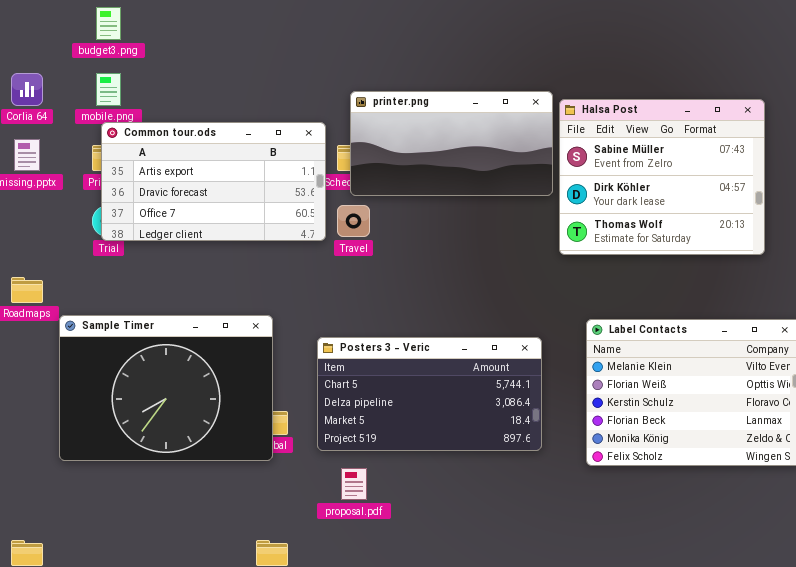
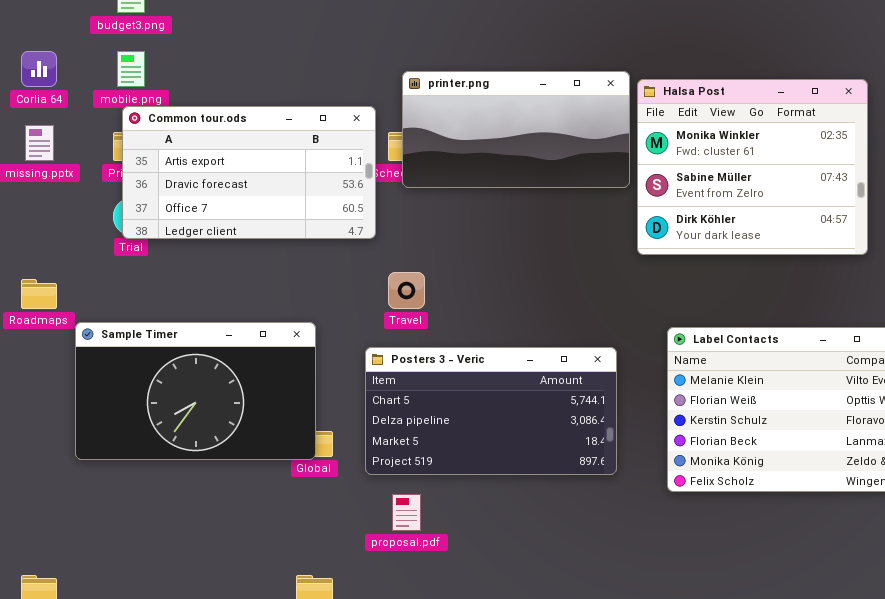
Halsa Post: [559,99,765,255] -> [637,79,868,255], scrolled up 1 row
Travel: [337,205,370,237] -> [388,272,425,309], moved
Sample Timer: [59,315,273,461] -> [75,322,316,460], resized

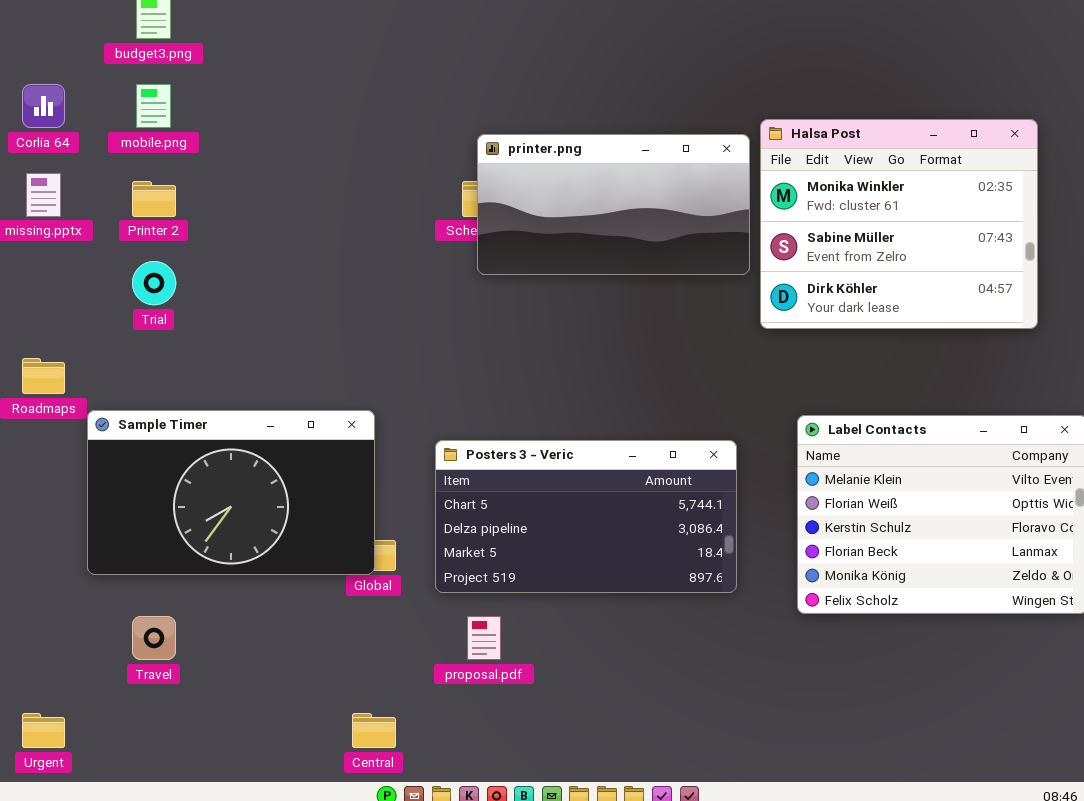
printer.png: [402,71,630,188] -> [477,134,750,275], moved
Common tour.ods: [122,106,376,239] -> none, closed
Travel: [388,272,425,309] -> [132,616,176,660], moved

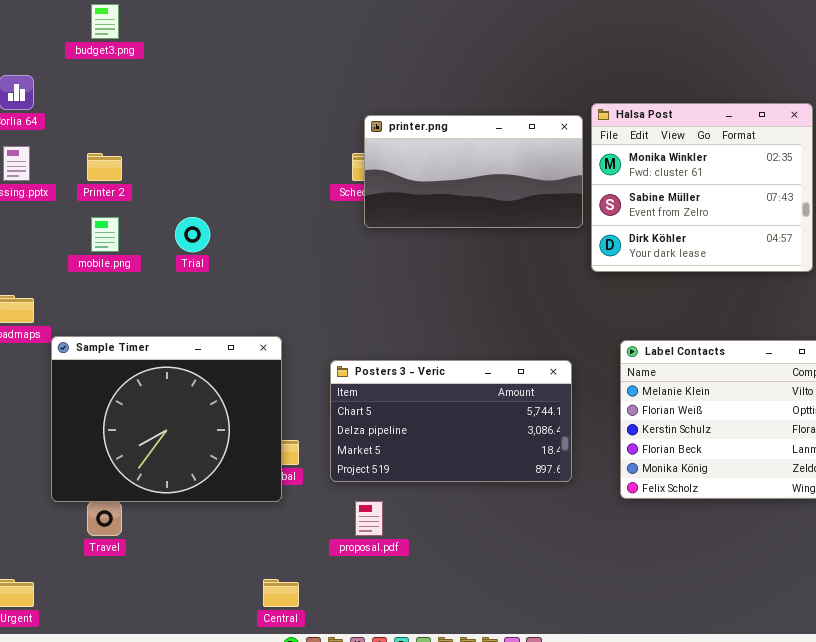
mobile.png: [136,84,171,128] -> [91,217,119,252], moved
Trial: [132,261,176,305] -> [175,217,210,252], moved
Sample Timer: [87,410,375,575] -> [51,336,282,502], resized

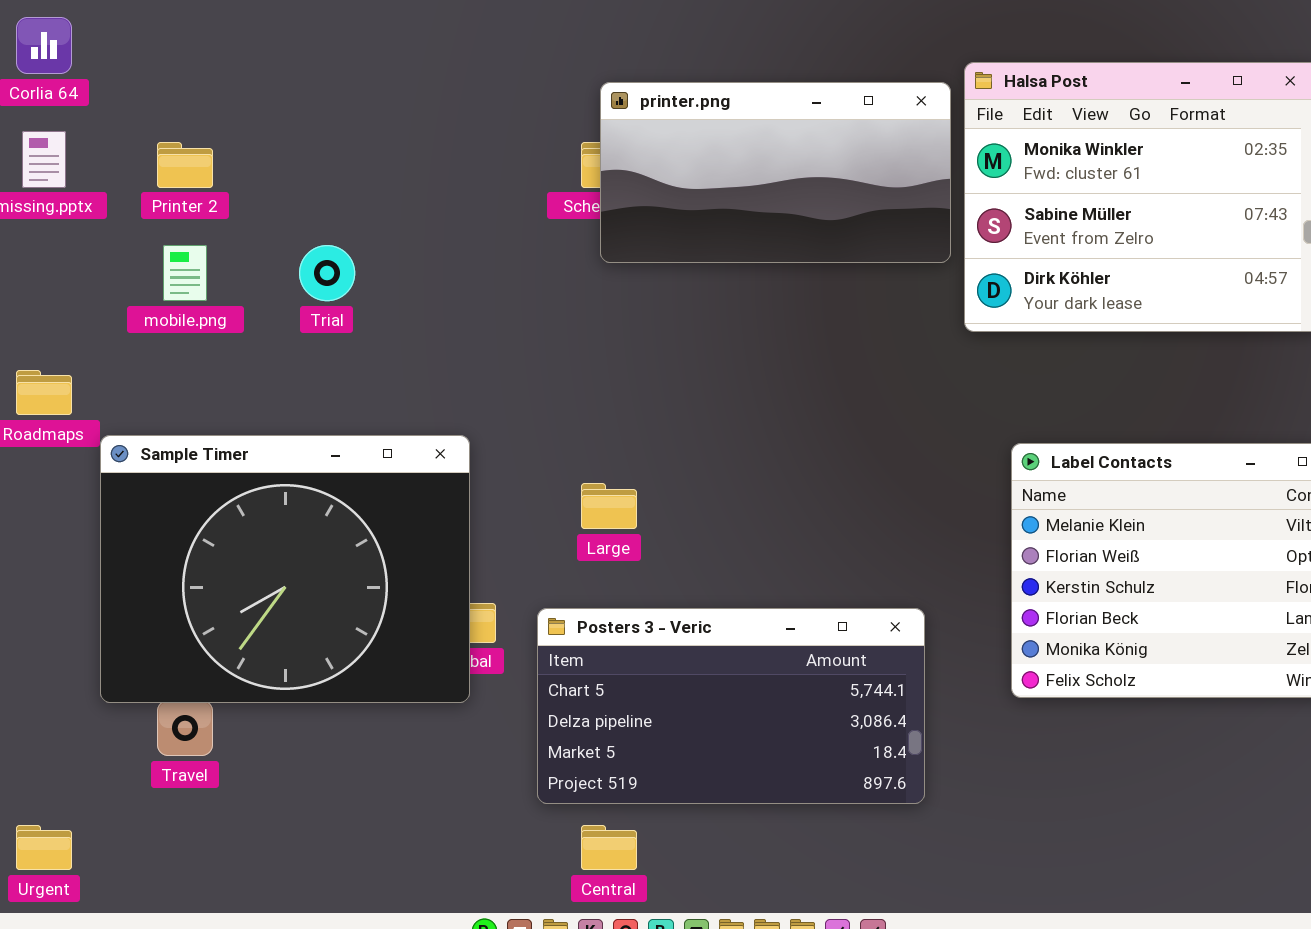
Posters 3 - Veric: [330,360,572,482] -> [537,608,925,804], moved
Central: [263,579,299,607] -> [581,825,637,870], moved

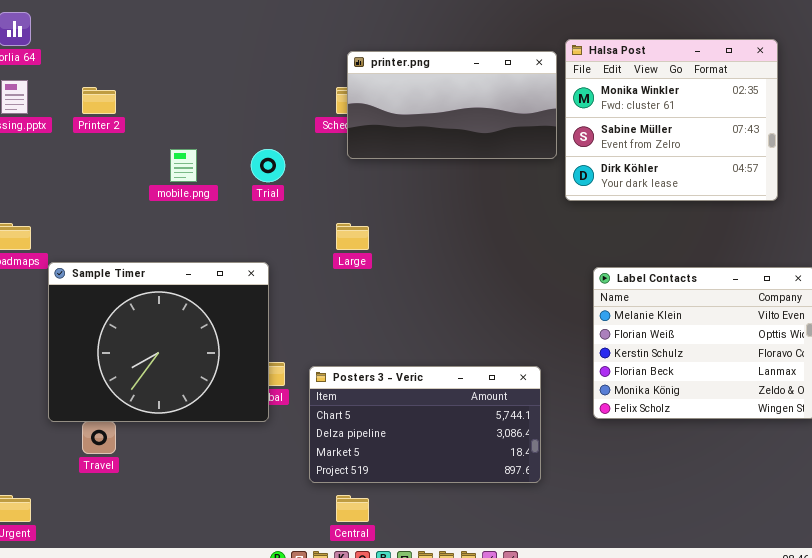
mobile.png: [163,245,207,301] -> [170,149,197,182], moved
Trial: [299,245,355,301] -> [251,149,285,182], moved
Large: [581,483,637,529] -> [336,223,369,250], moved

